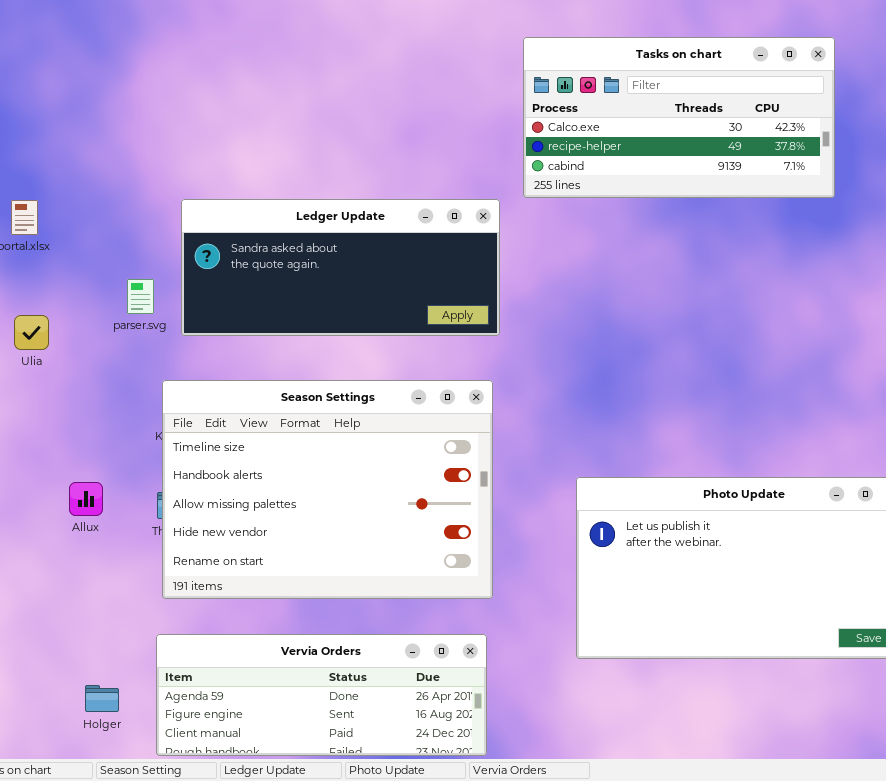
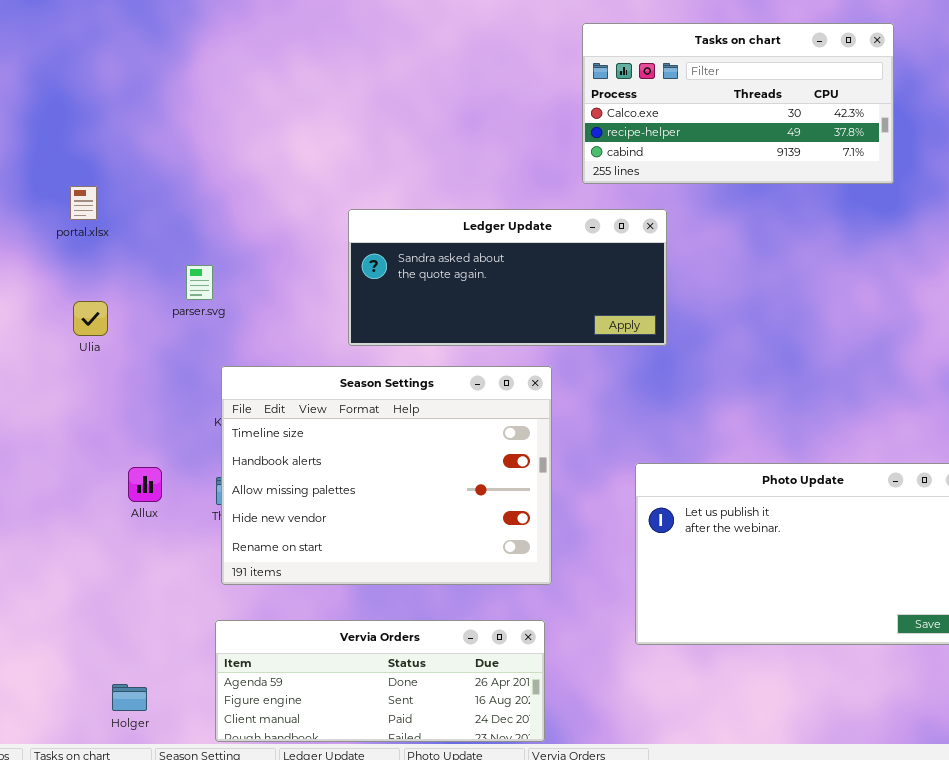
Ledger Update: [181,199,500,336] -> [348,209,667,346], moved
Holger: [85,685,119,712] -> [112,684,147,711], moved

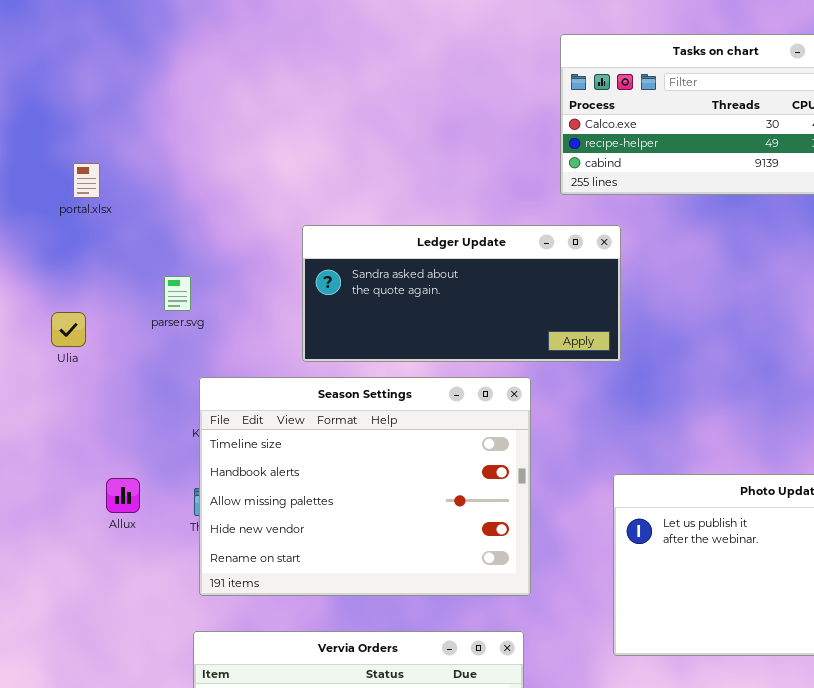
portal.xlsx: [70,186,97,220] -> [73,163,100,198], moved
Ledger Update: [348,209,667,346] -> [302,225,621,362], moved

